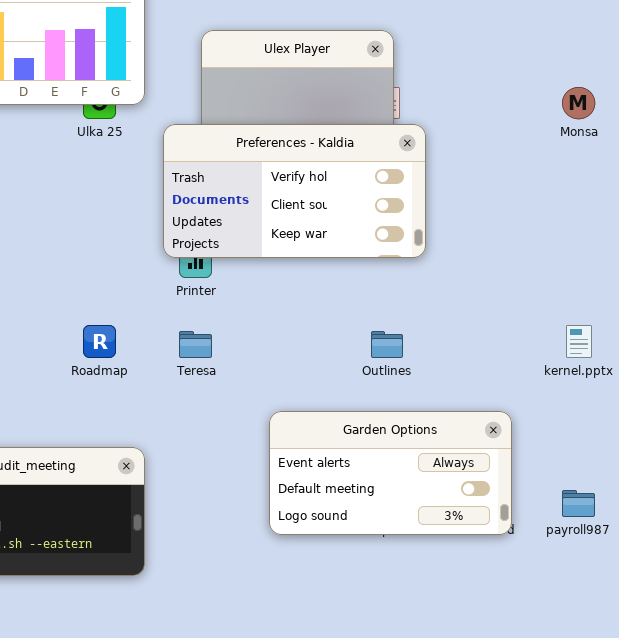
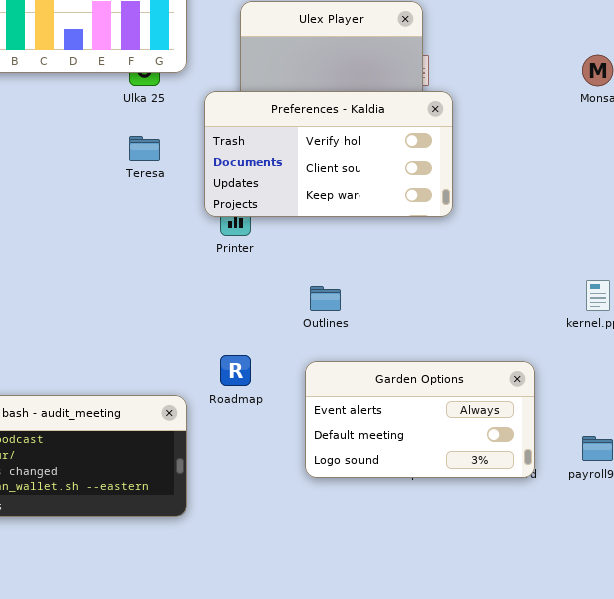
Roadmap: [83,325,116,358] -> [220,355,251,386], moved
Teresa: [179,331,212,358] -> [129,136,160,161], moved
Outlines: [371,331,403,358] -> [310,286,341,311], moved

